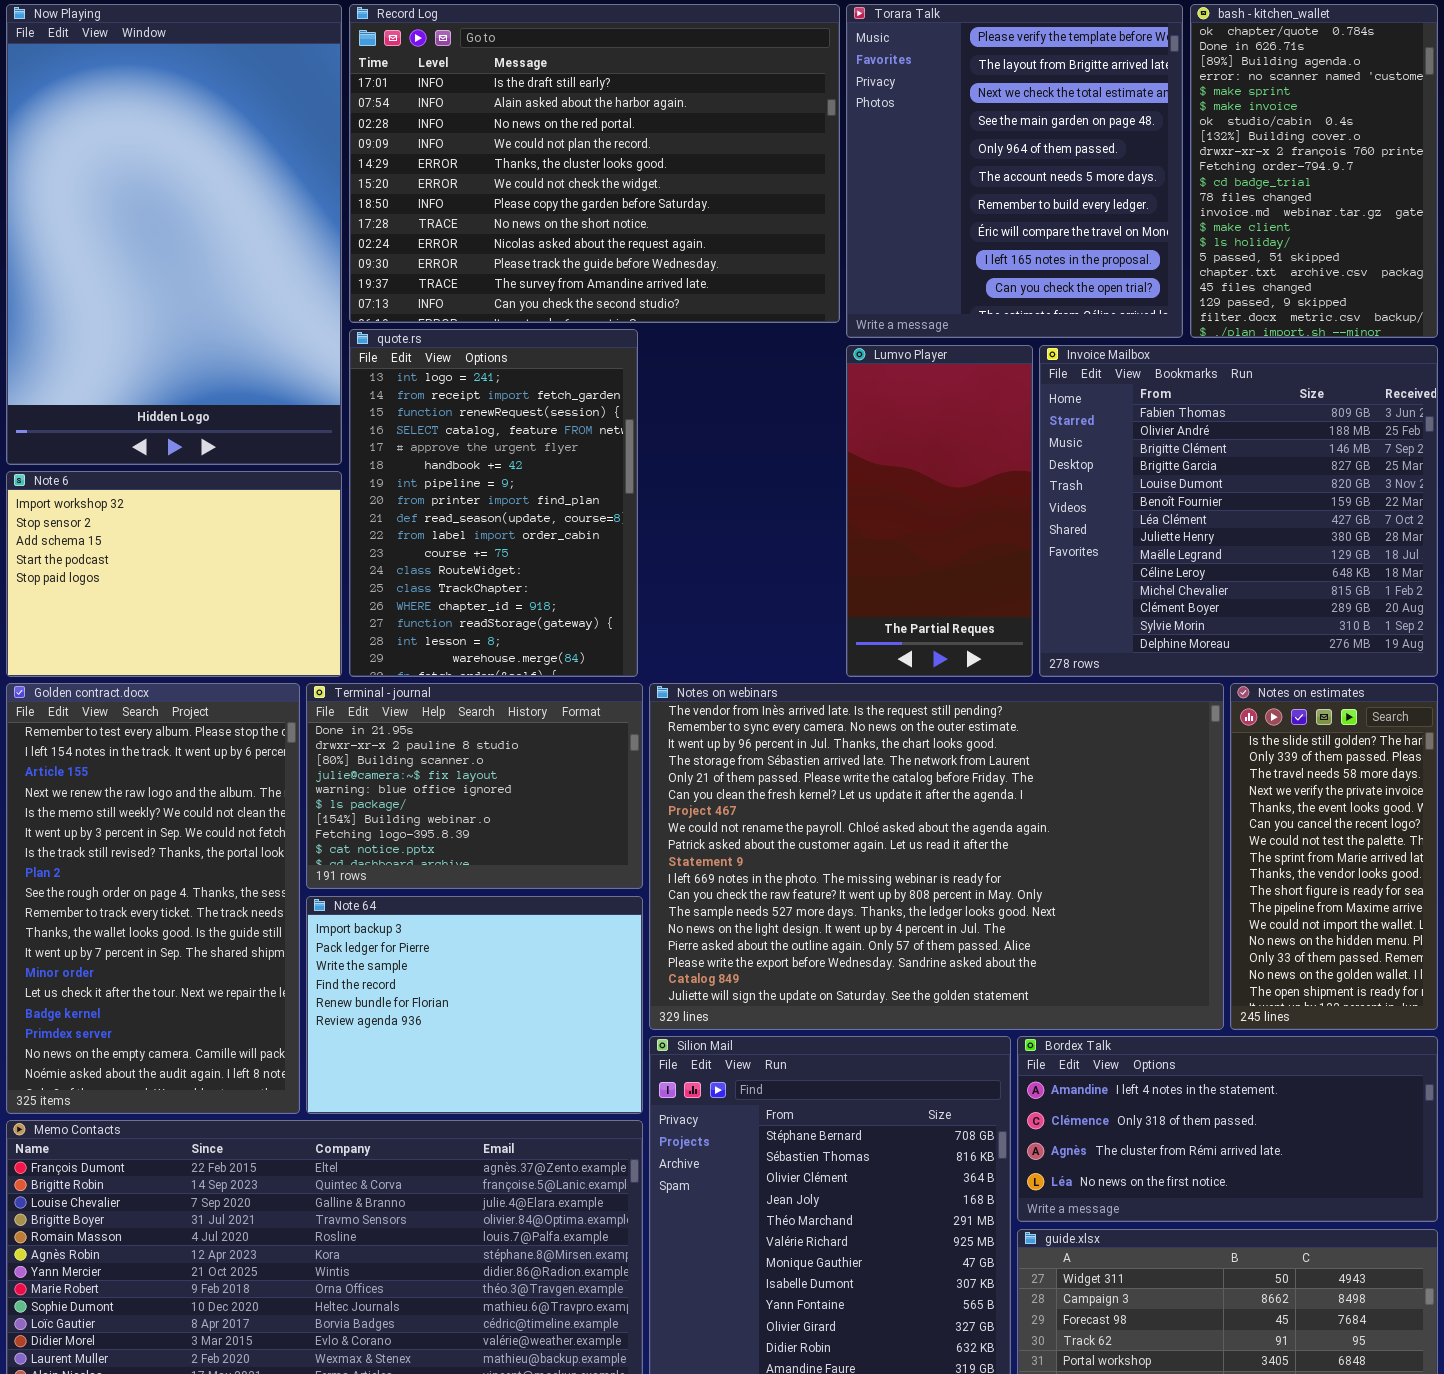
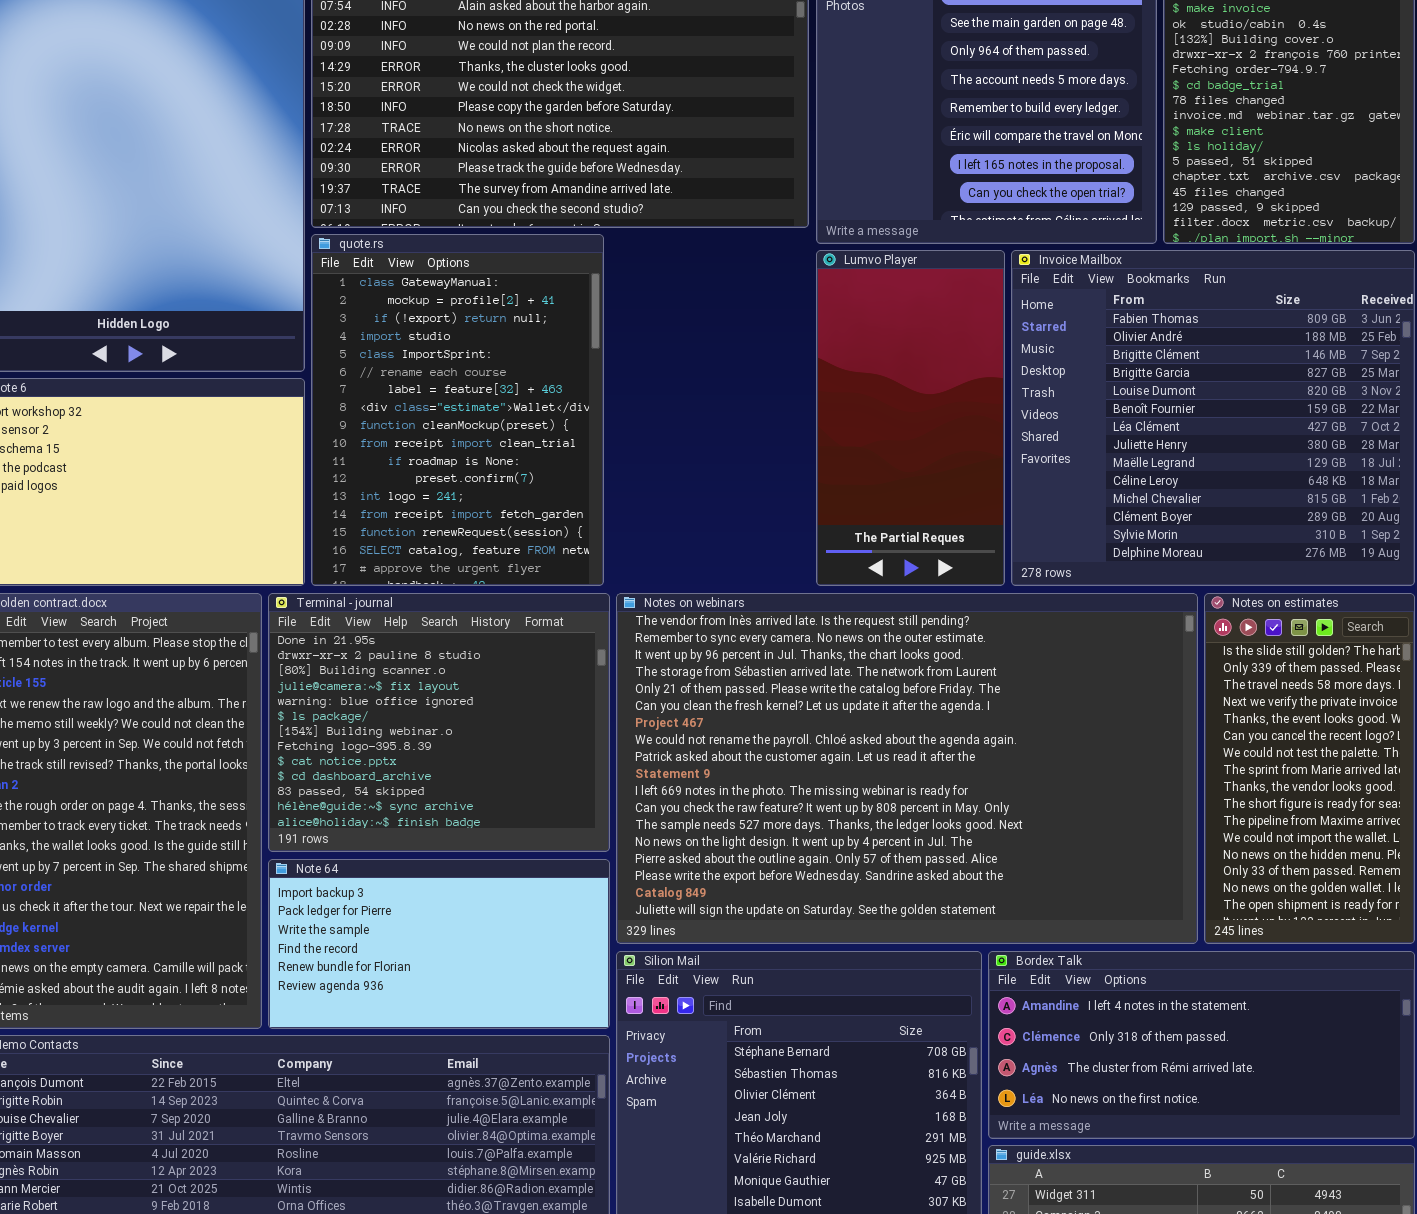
quote.rs: [349,329,638,677] -> [311,234,604,586], scrolled up 12 rows
Terminal - journal: [306,683,643,889] -> [268,593,610,852], resized
Note 64: [306,896,643,1114] -> [268,859,610,1029], resized

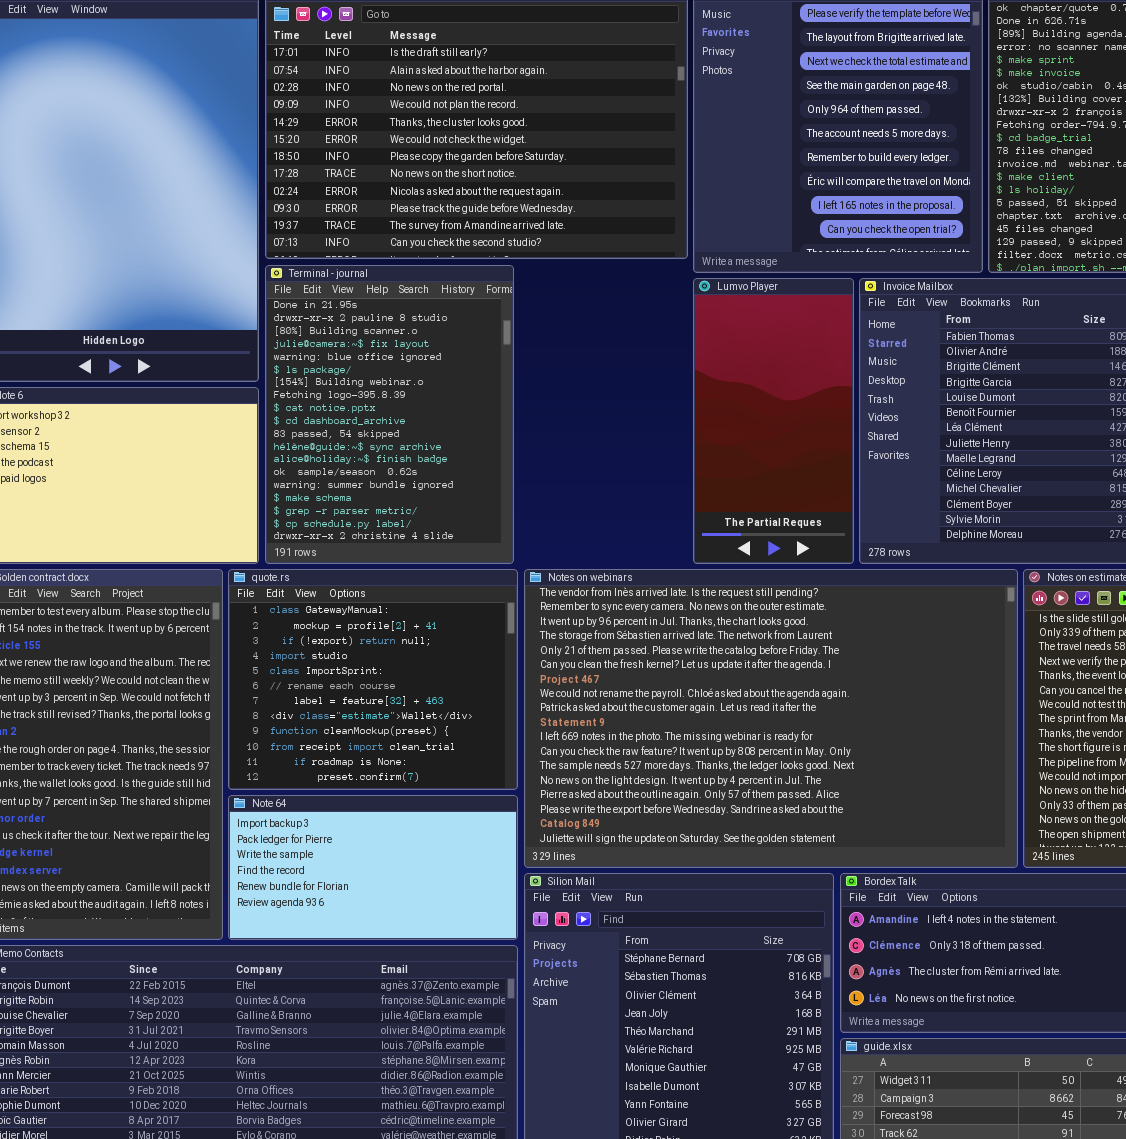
quote.rs: [311,234,604,586] -> [228,569,518,790], moved, resized
Terminal - journal: [268,593,610,852] -> [265,265,514,564], moved, resized

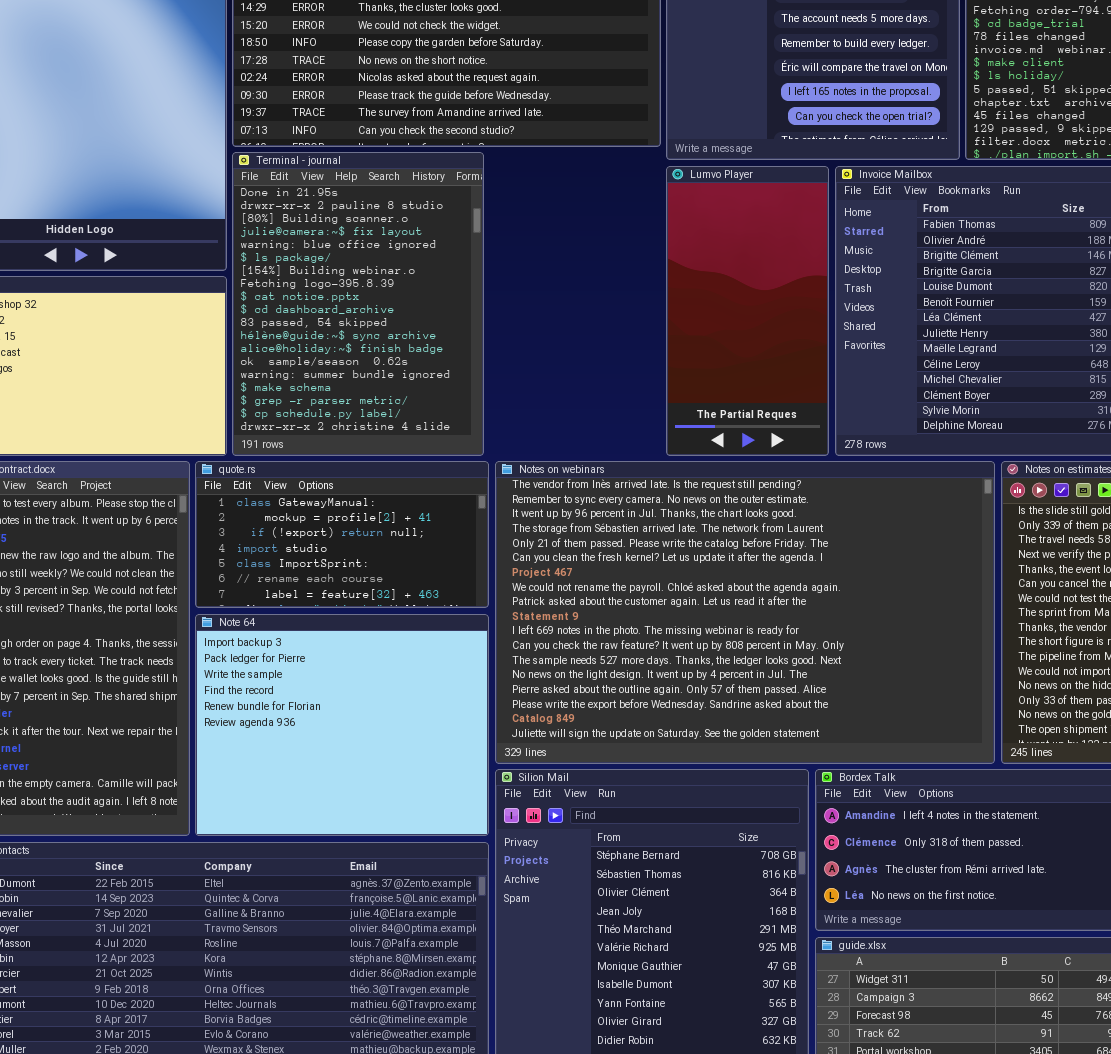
quote.rs: [228,569,518,790] -> [195,461,489,608], resized
Note 64: [228,795,518,940] -> [195,614,489,836], resized

